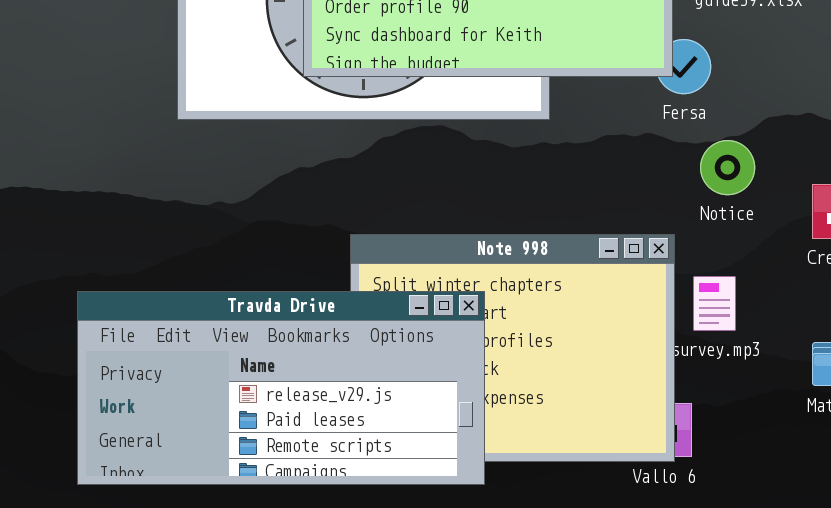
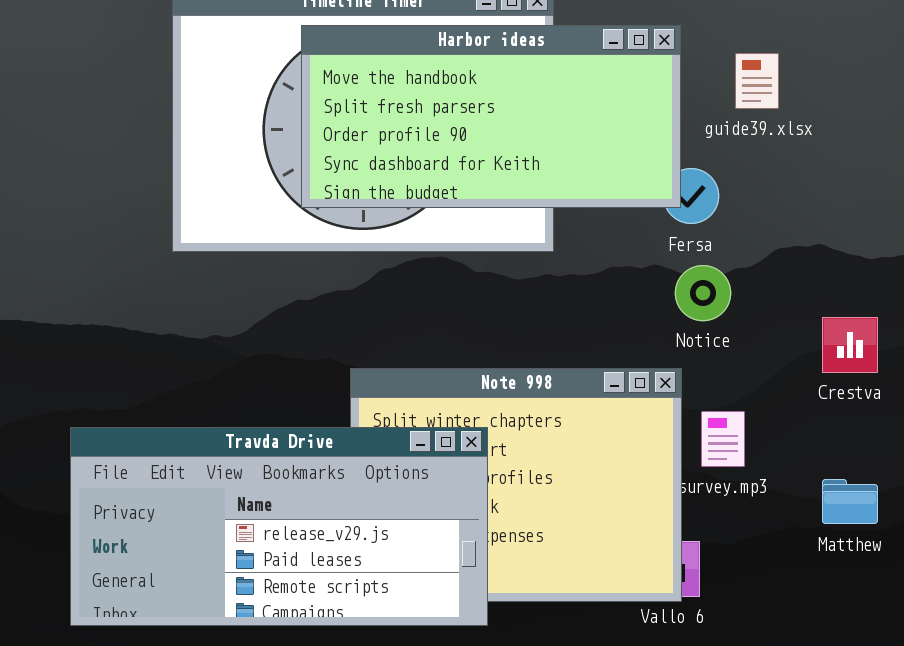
Notice: [700,140,755,195] -> [675,265,731,321], moved

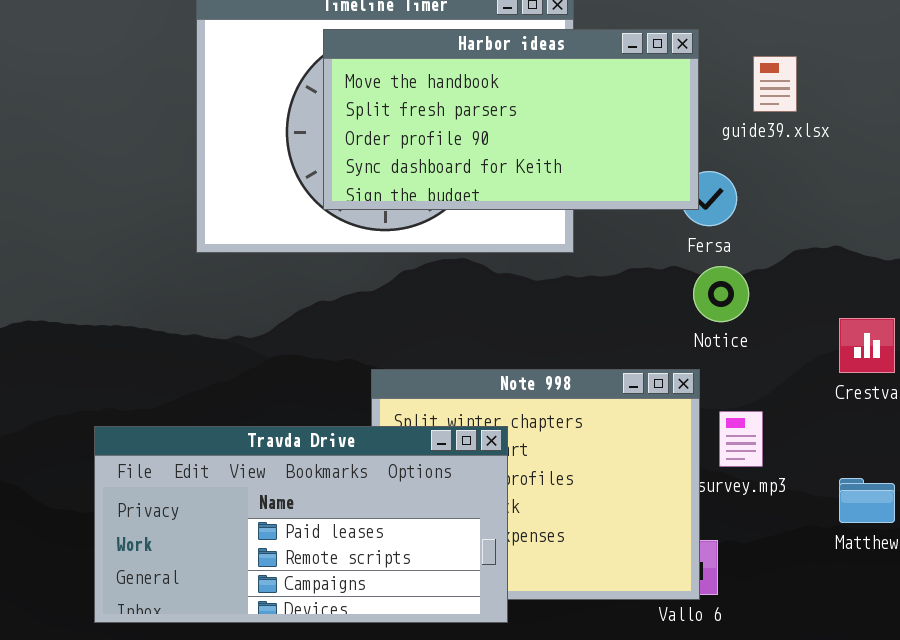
Travda Drive: [70,427,488,626] -> [94,426,508,623], scrolled down 1 row

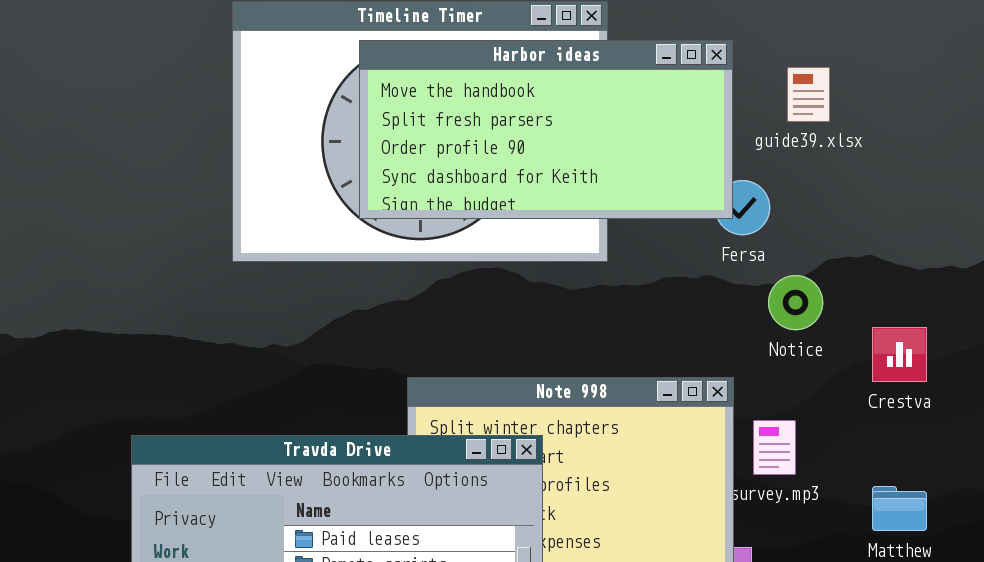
Notice: [693,266,749,322] -> [768,275,823,330], moved

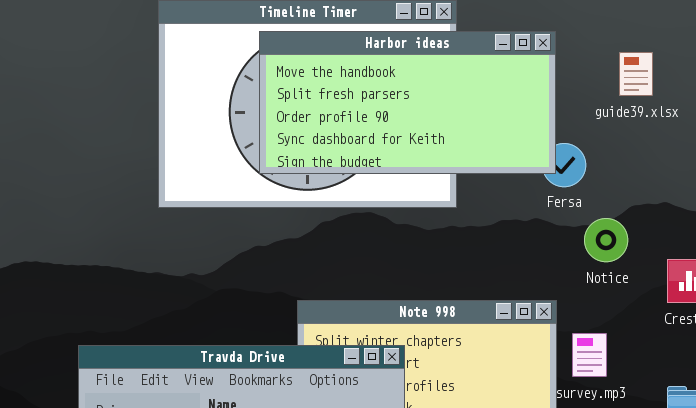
guide39.xlsx: [787,67,830,122] -> [619,52,653,96], moved

